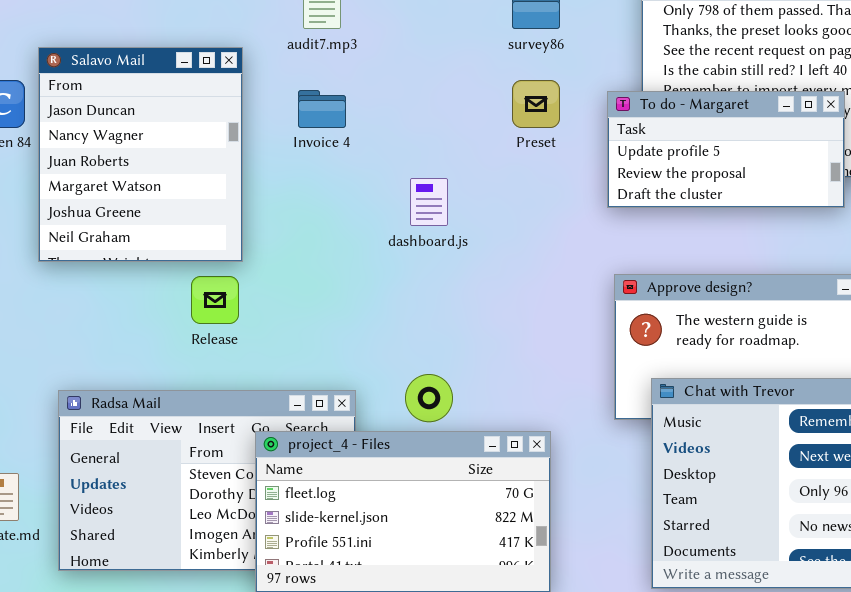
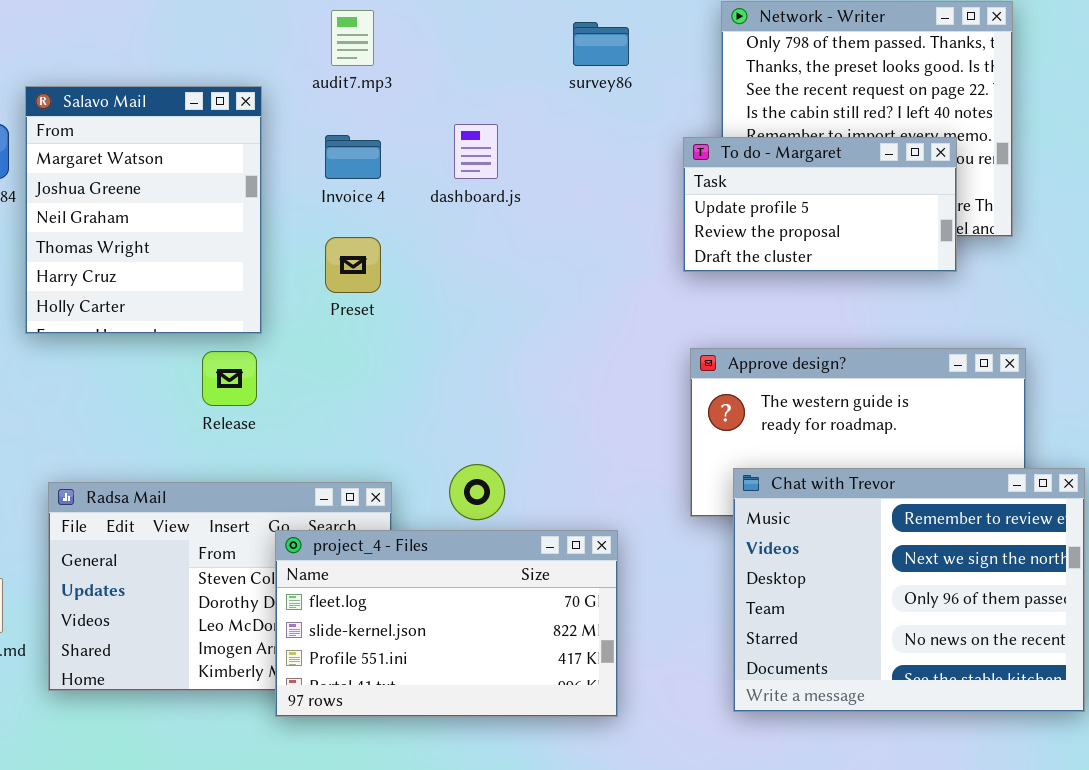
Salavo Mail: [38,47,243,262] -> [25,86,262,334], scrolled down 3 rows
Preset: [512,80,560,128] -> [325,237,381,293], moved
dashboard.js: [410,178,448,226] -> [454,124,498,179], moved

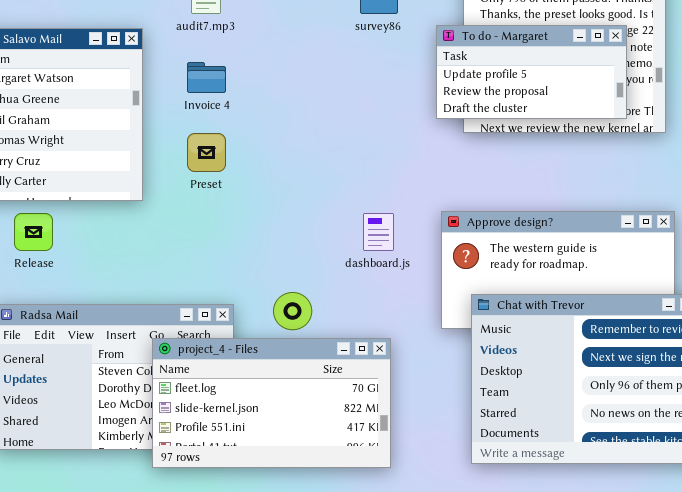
dashboard.js: [454,124,498,179] -> [363,213,394,251], moved
To do - Margaret: [683,137,957,272] -> [436,25,627,119], moved
Release: [202,351,257,406] -> [14,213,53,251], moved

